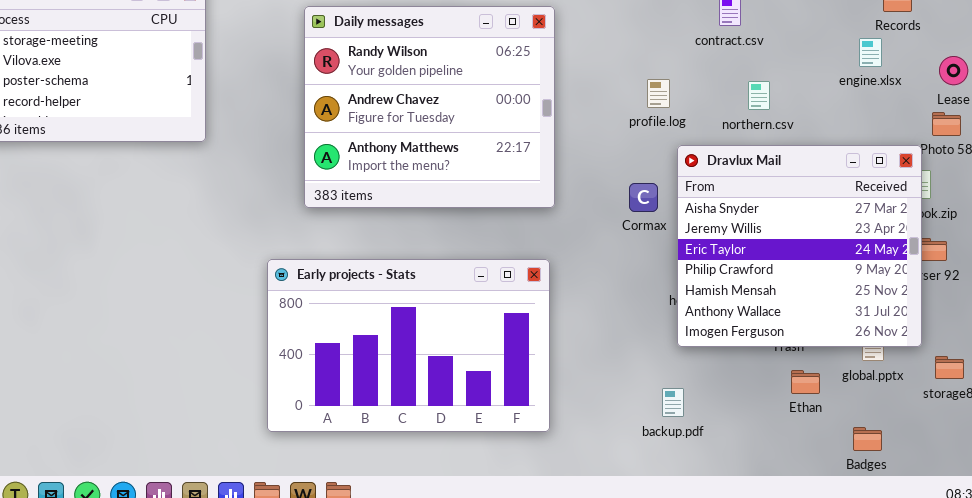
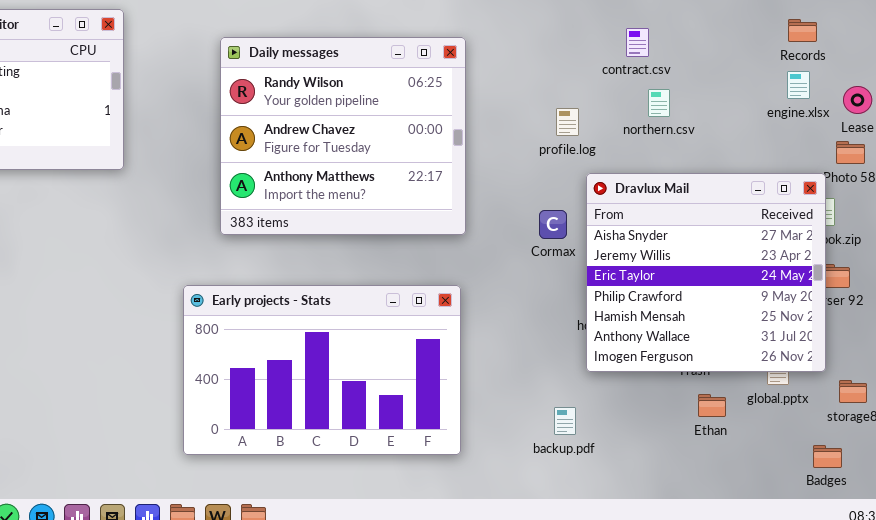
engine.xlsx: [859,38,882,67] -> [787,71,810,99], moved
northern.csv: [748,81,770,110] -> [648,89,670,117], moved
backup.pdf: [662,388,684,417] -> [554,407,576,435], moved
Badges: [853,427,882,451] -> [813,445,842,468], moved

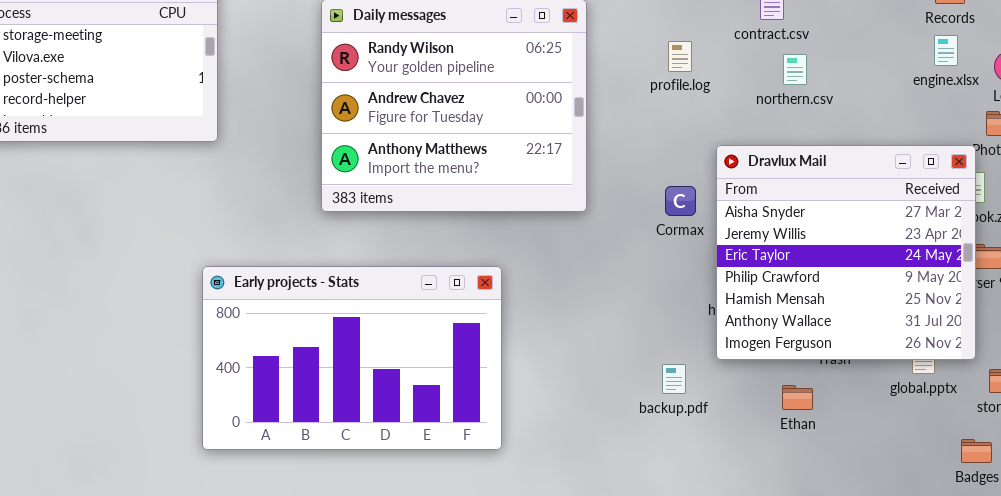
profile.log: [556,108,579,136] -> [668,41,692,72], moved
Early projects - Stats: [183,285,461,455] -> [202,266,502,450], moved
Ethan: [698,394,726,417] -> [782,385,813,410], moved
backup.pdf: [554,407,576,435] -> [662,364,686,394], moved

